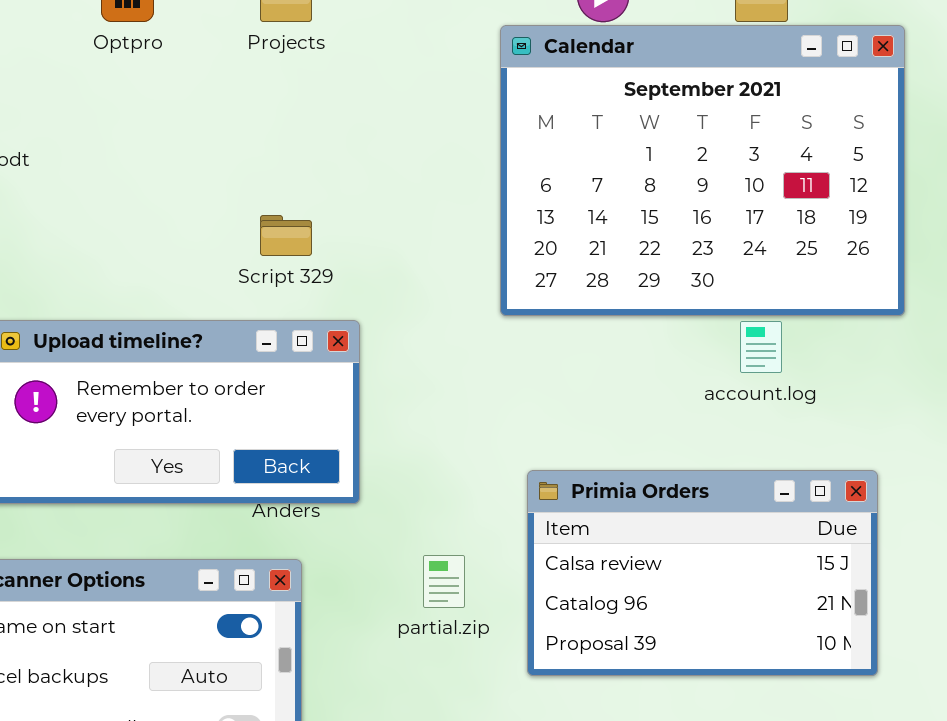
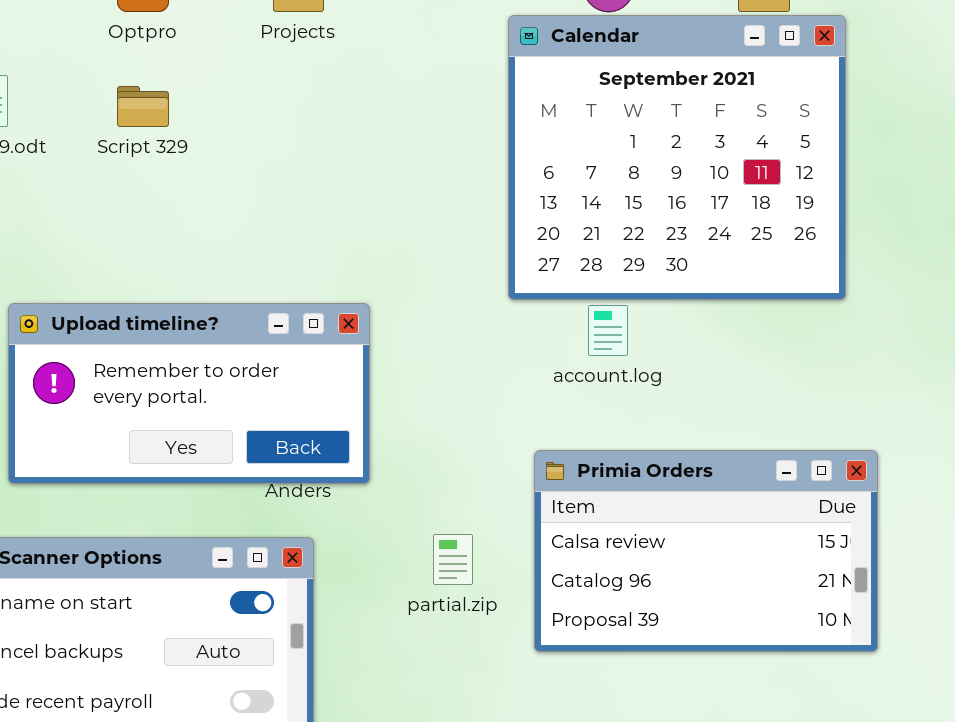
Calendar: [500,25,905,316] -> [508,15,846,300], resized
Script 329: [260,215,312,256] -> [117,86,169,127], moved
account.log: [740,321,782,373] -> [588,305,628,356], moved

